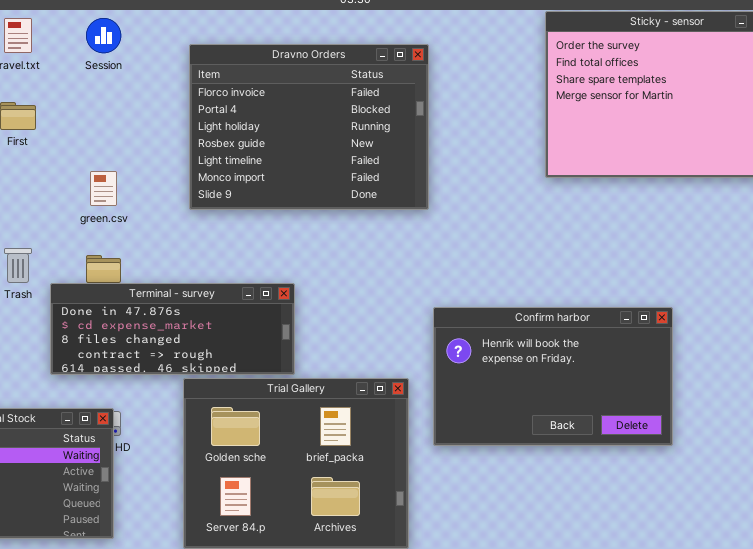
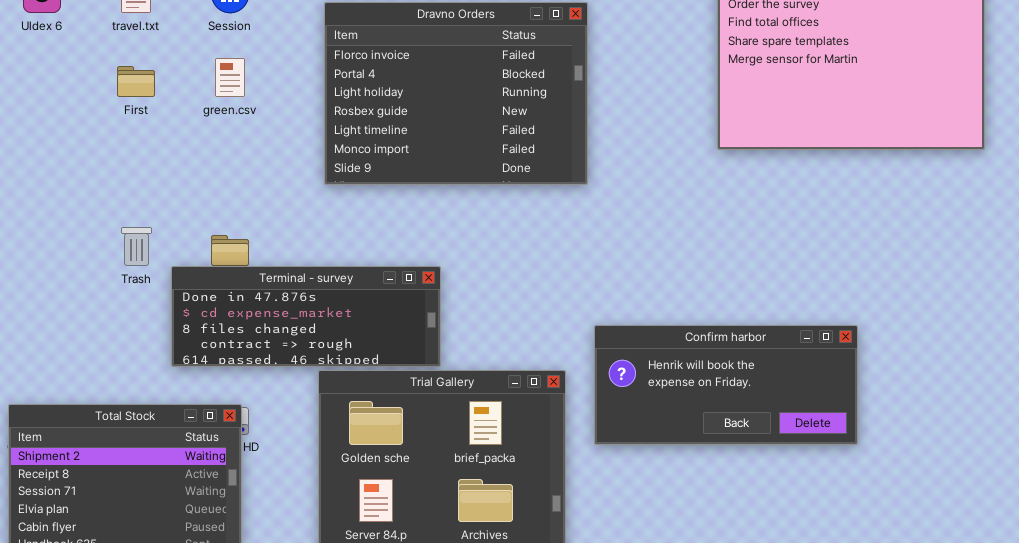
green.csv: [90,171,117,206] -> [215,58,245,97], moved
Confirm harbor: [433,307,673,446] -> [594,325,858,445], resized

